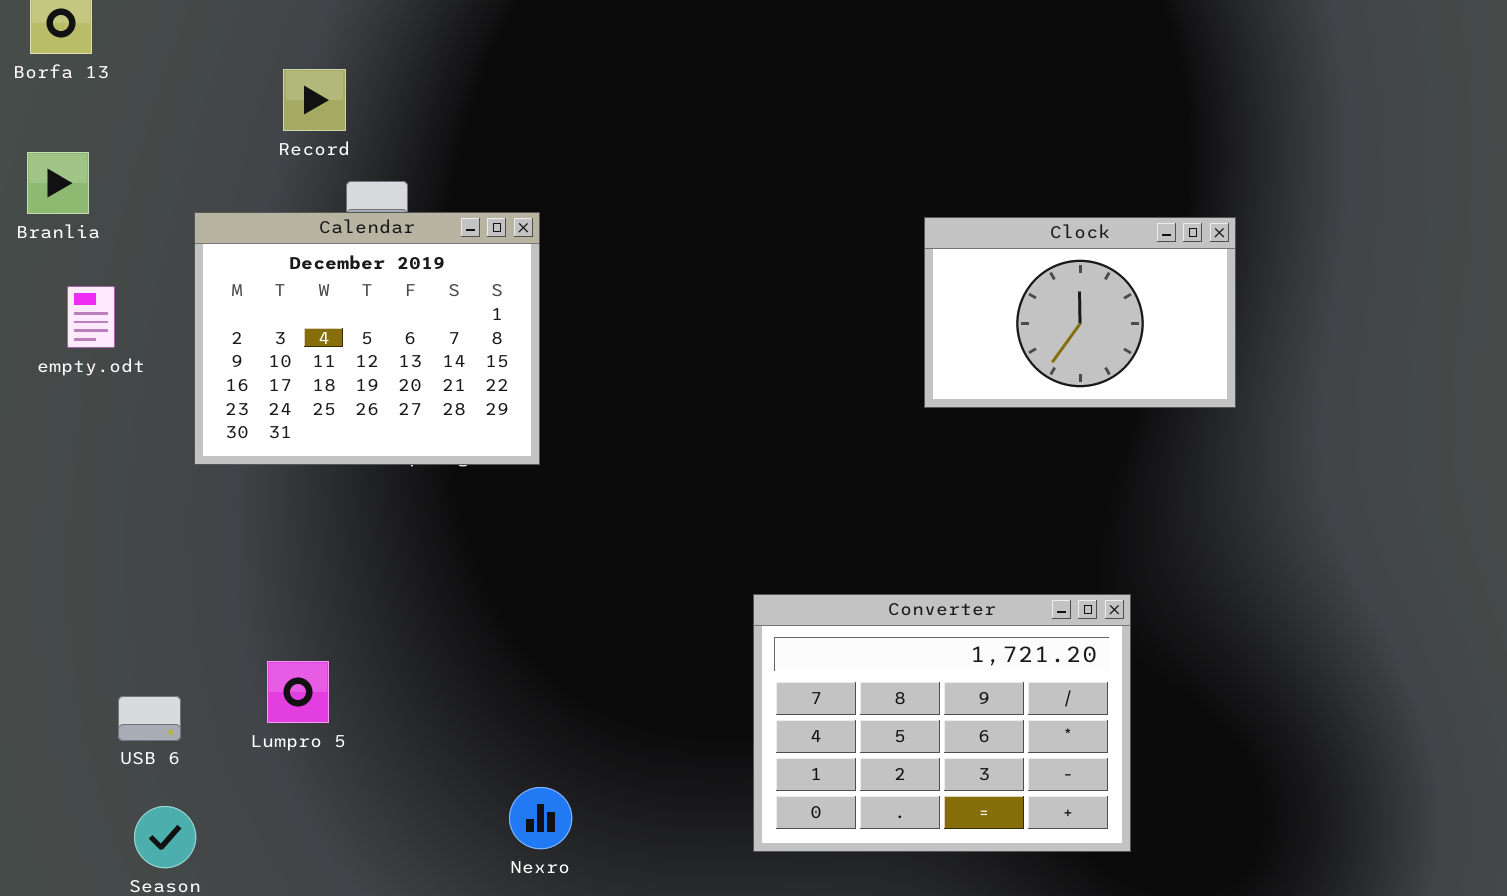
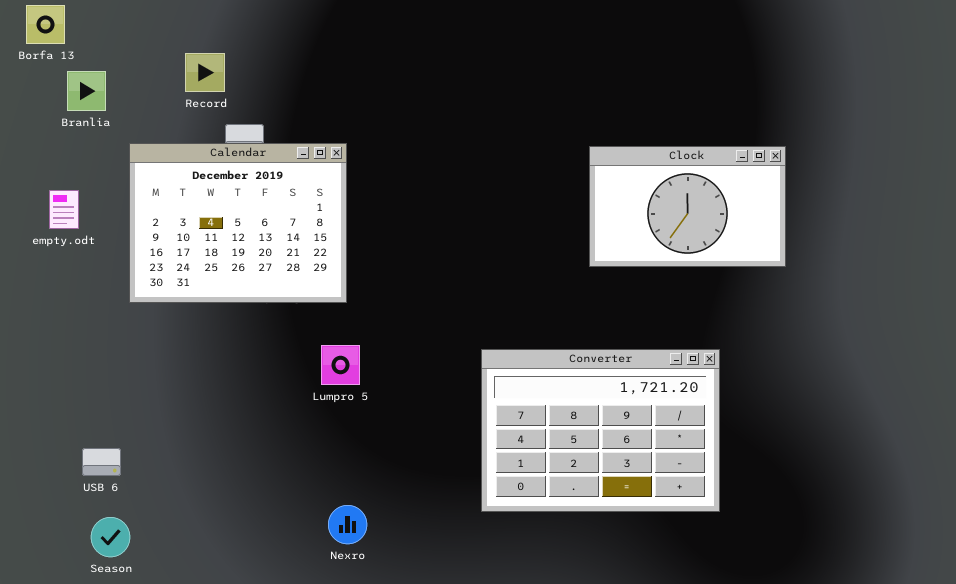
Branlia: [27,152,89,214] -> [67,71,106,111], moved
Converter: [753,594,1131,852] -> [481,349,720,512], moved
Lumpro 5: [267,661,329,723] -> [321,345,360,385], moved

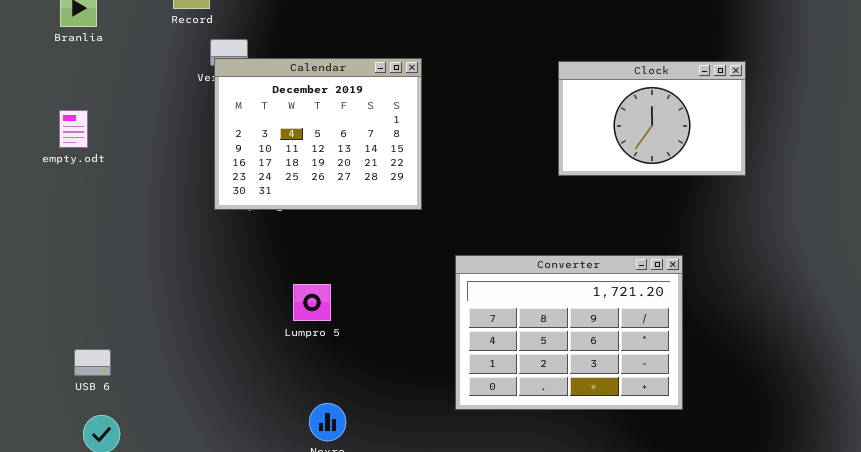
Calendar: [129,143,347,303] -> [214,58,422,210], moved
empty.odt: [49,190,79,229] -> [59,110,88,148], moved
Lumpro 5: [321,345,360,385] -> [293,284,331,321], moved

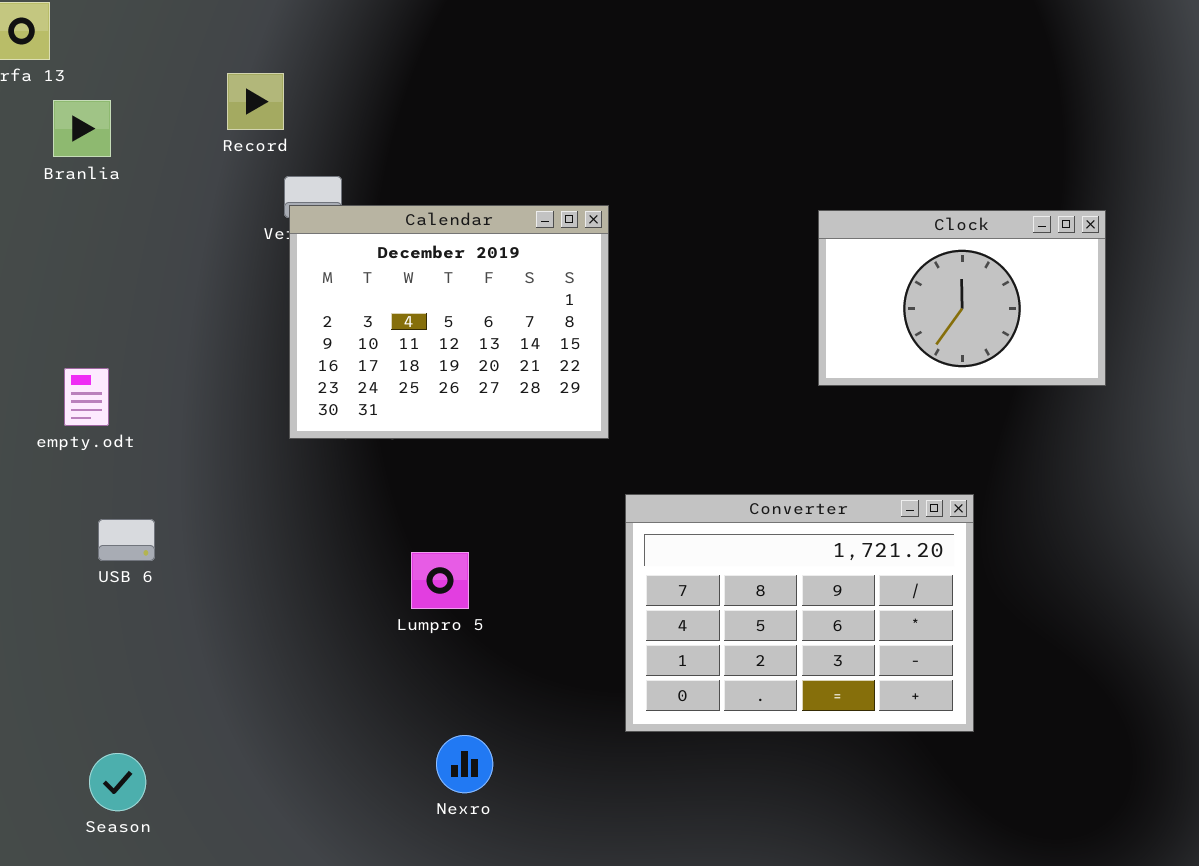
empty.odt: [59,110,88,148] -> [64,368,109,426], moved
Converter: [455,255,683,410] -> [625,494,974,732], moved
USB 6: [74,349,111,376] -> [98,519,155,561], moved

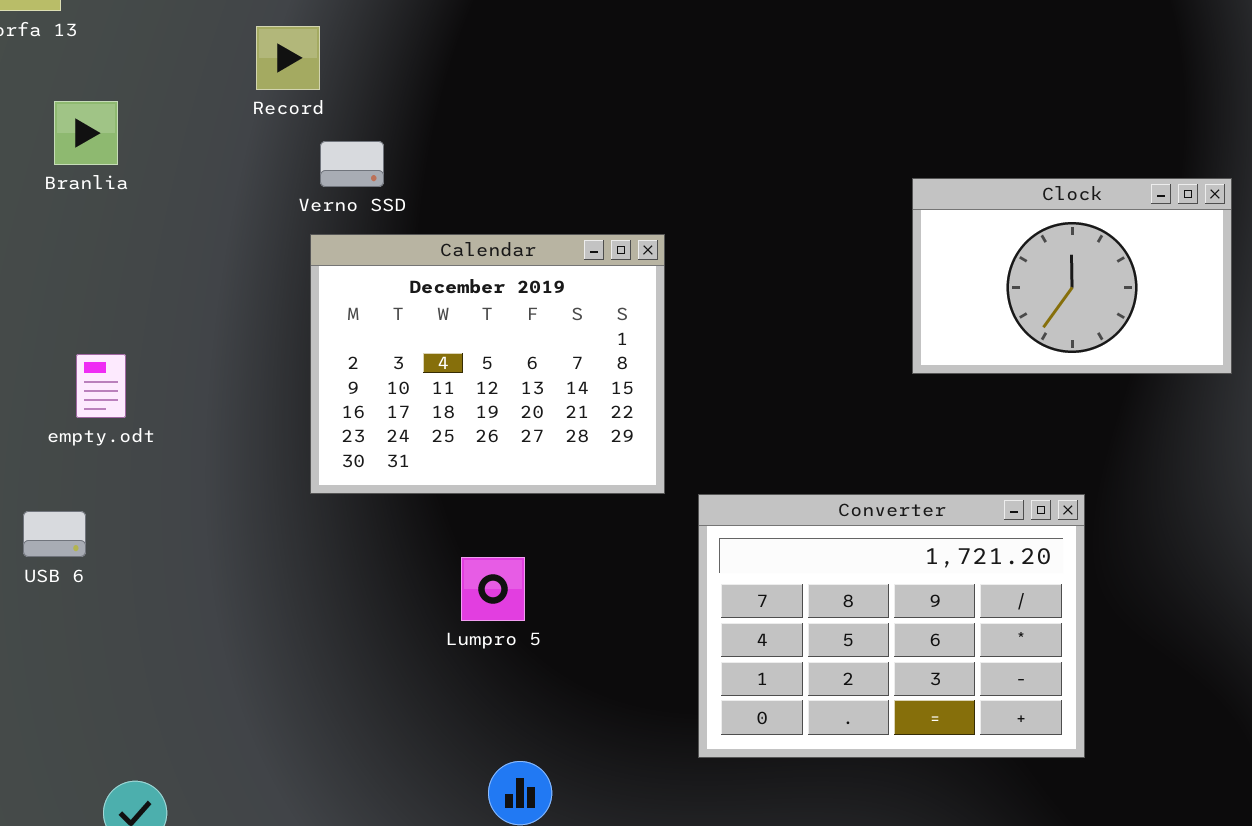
Branlia: [53,100,111,157] -> [54,101,118,165], moved
Calendar: [289,205,609,439] -> [310,234,665,494], moved
USB 6: [98,519,155,561] -> [23,511,86,557], moved

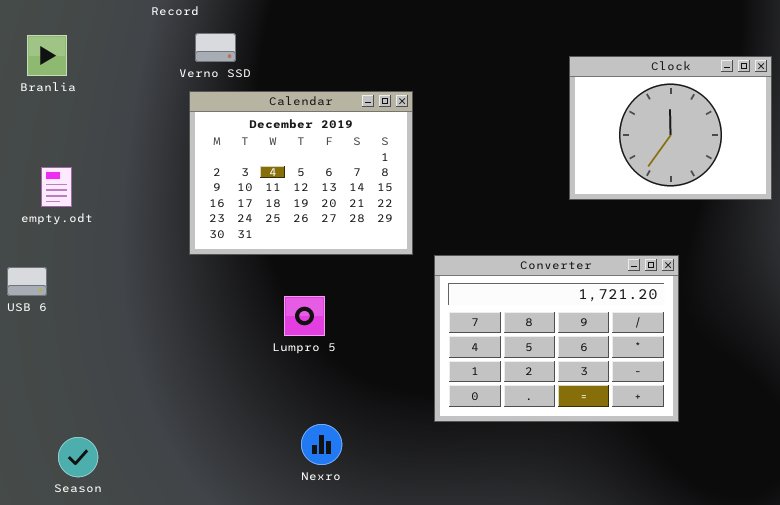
Branlia: [54,101,118,165] -> [27,35,67,76], moved
Clock: [912,178,1232,374] -> [569,56,772,200], resized

